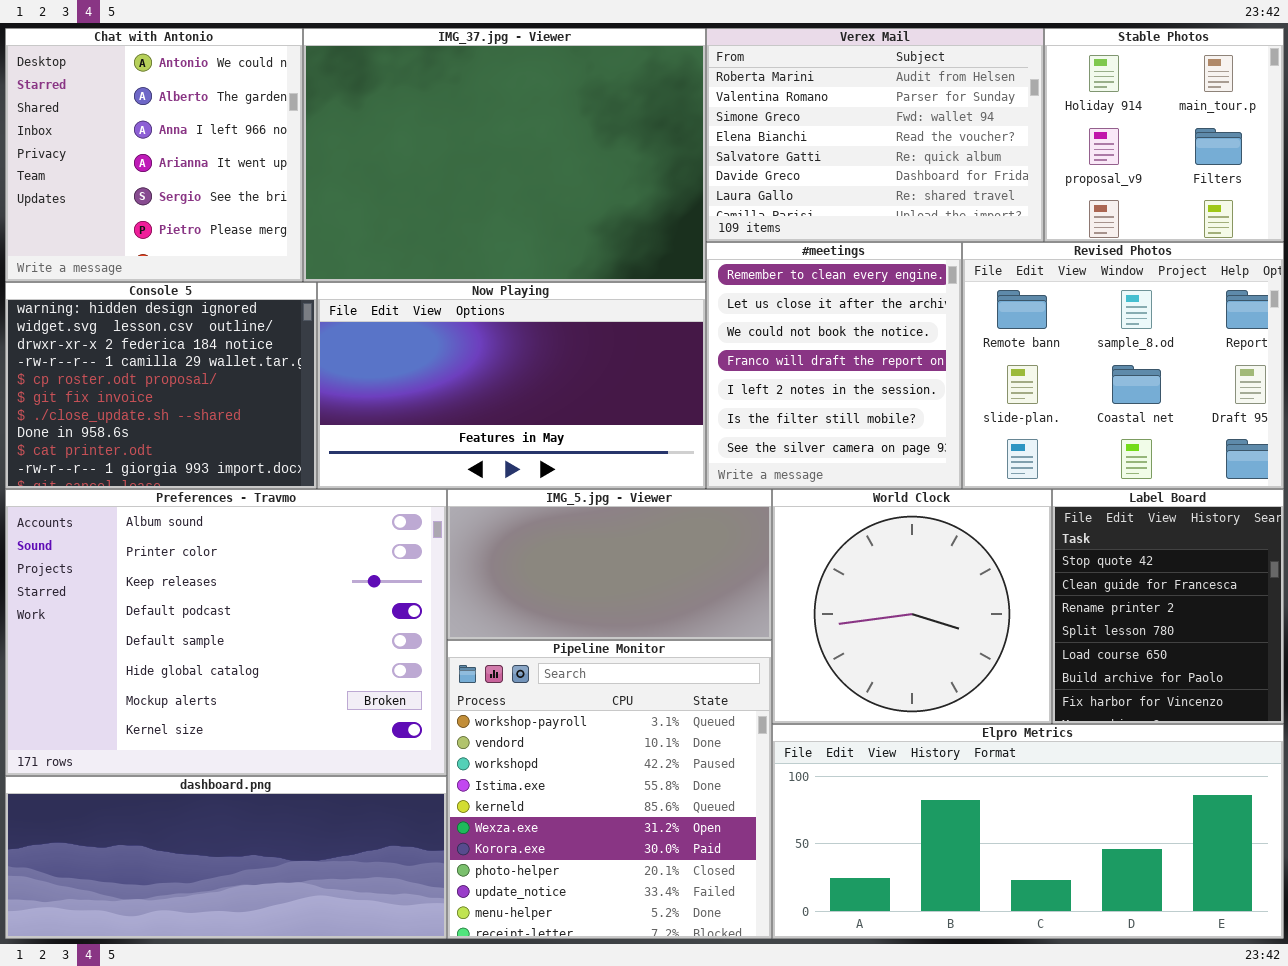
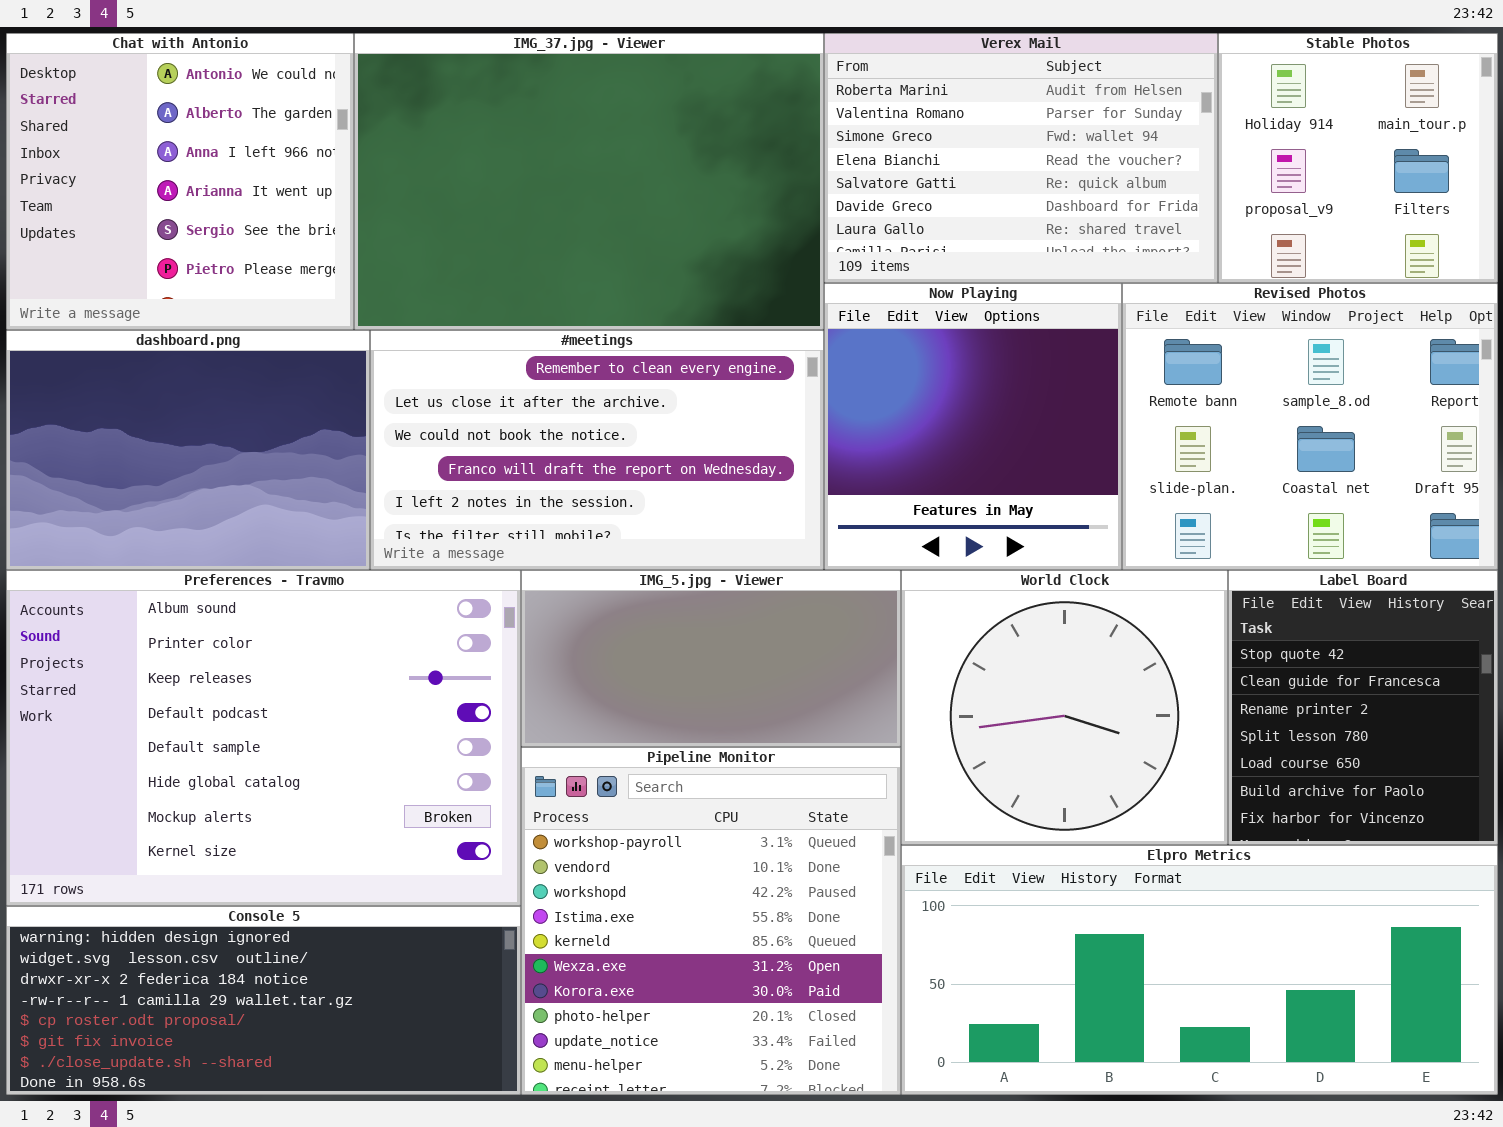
#meetings: [706,242,962,489] -> [370,330,824,570], moved, resized
Console 5: [5,282,317,489] -> [6,906,521,1095], moved, resized
Now Playing: [317,282,706,489] -> [824,283,1122,570], moved, resized
dashboard.png: [5,776,447,939] -> [6,330,370,570], moved, resized

